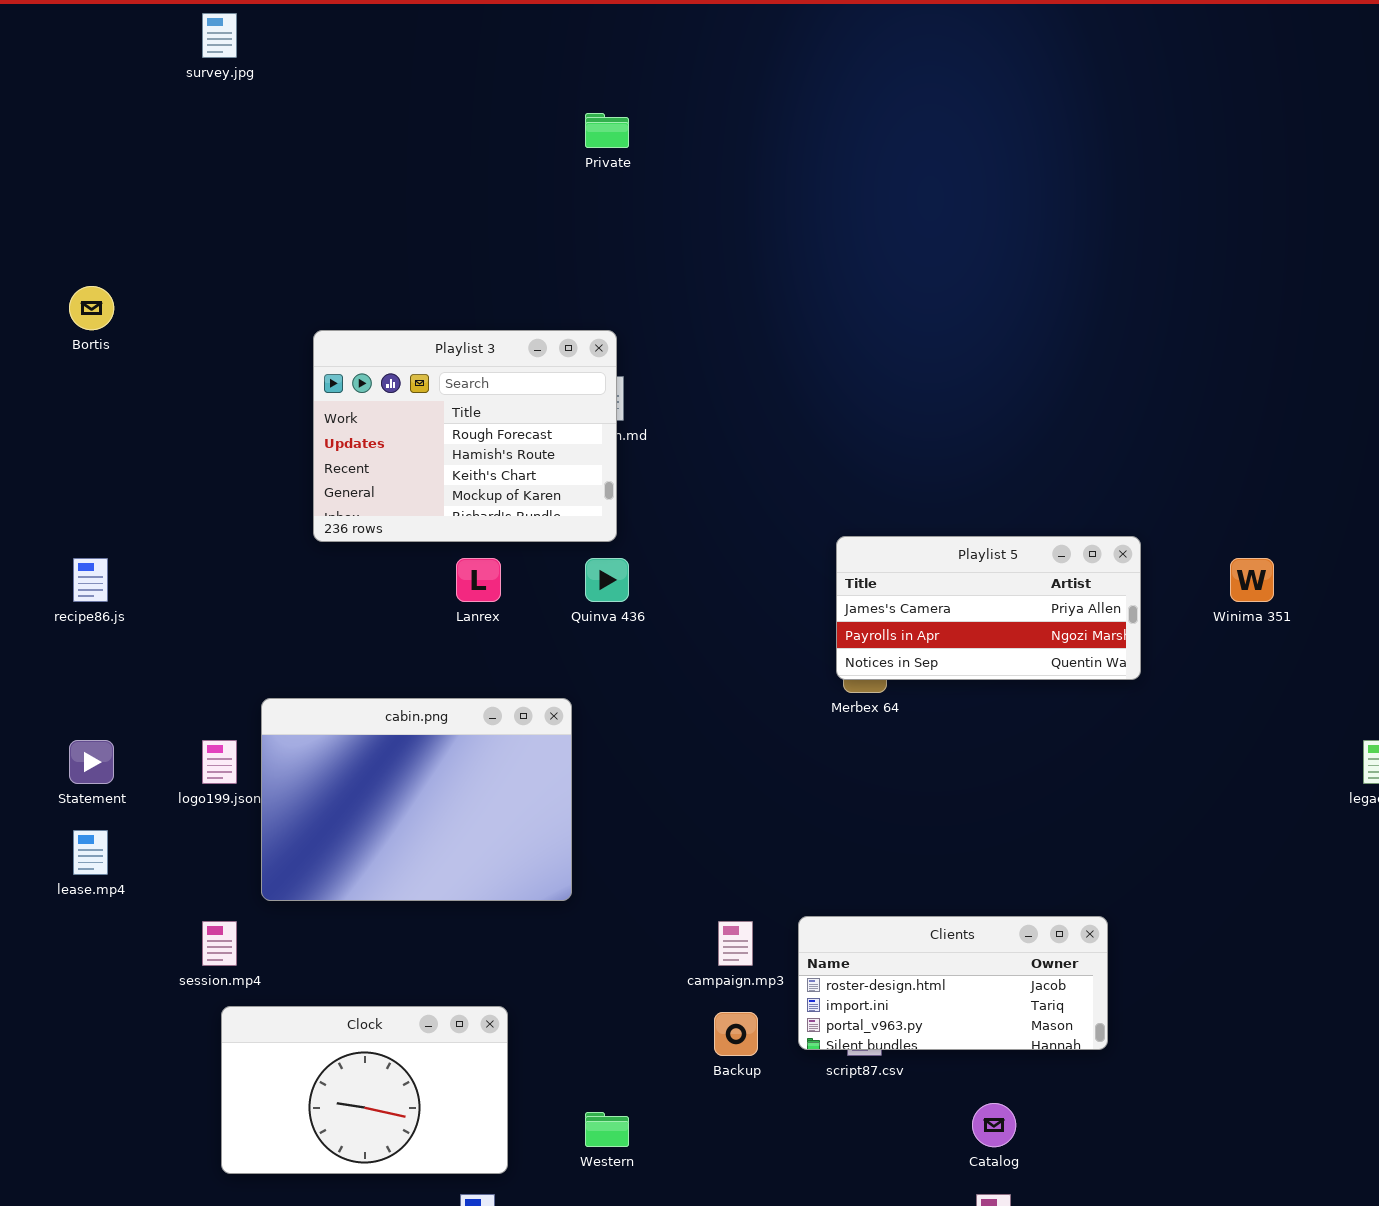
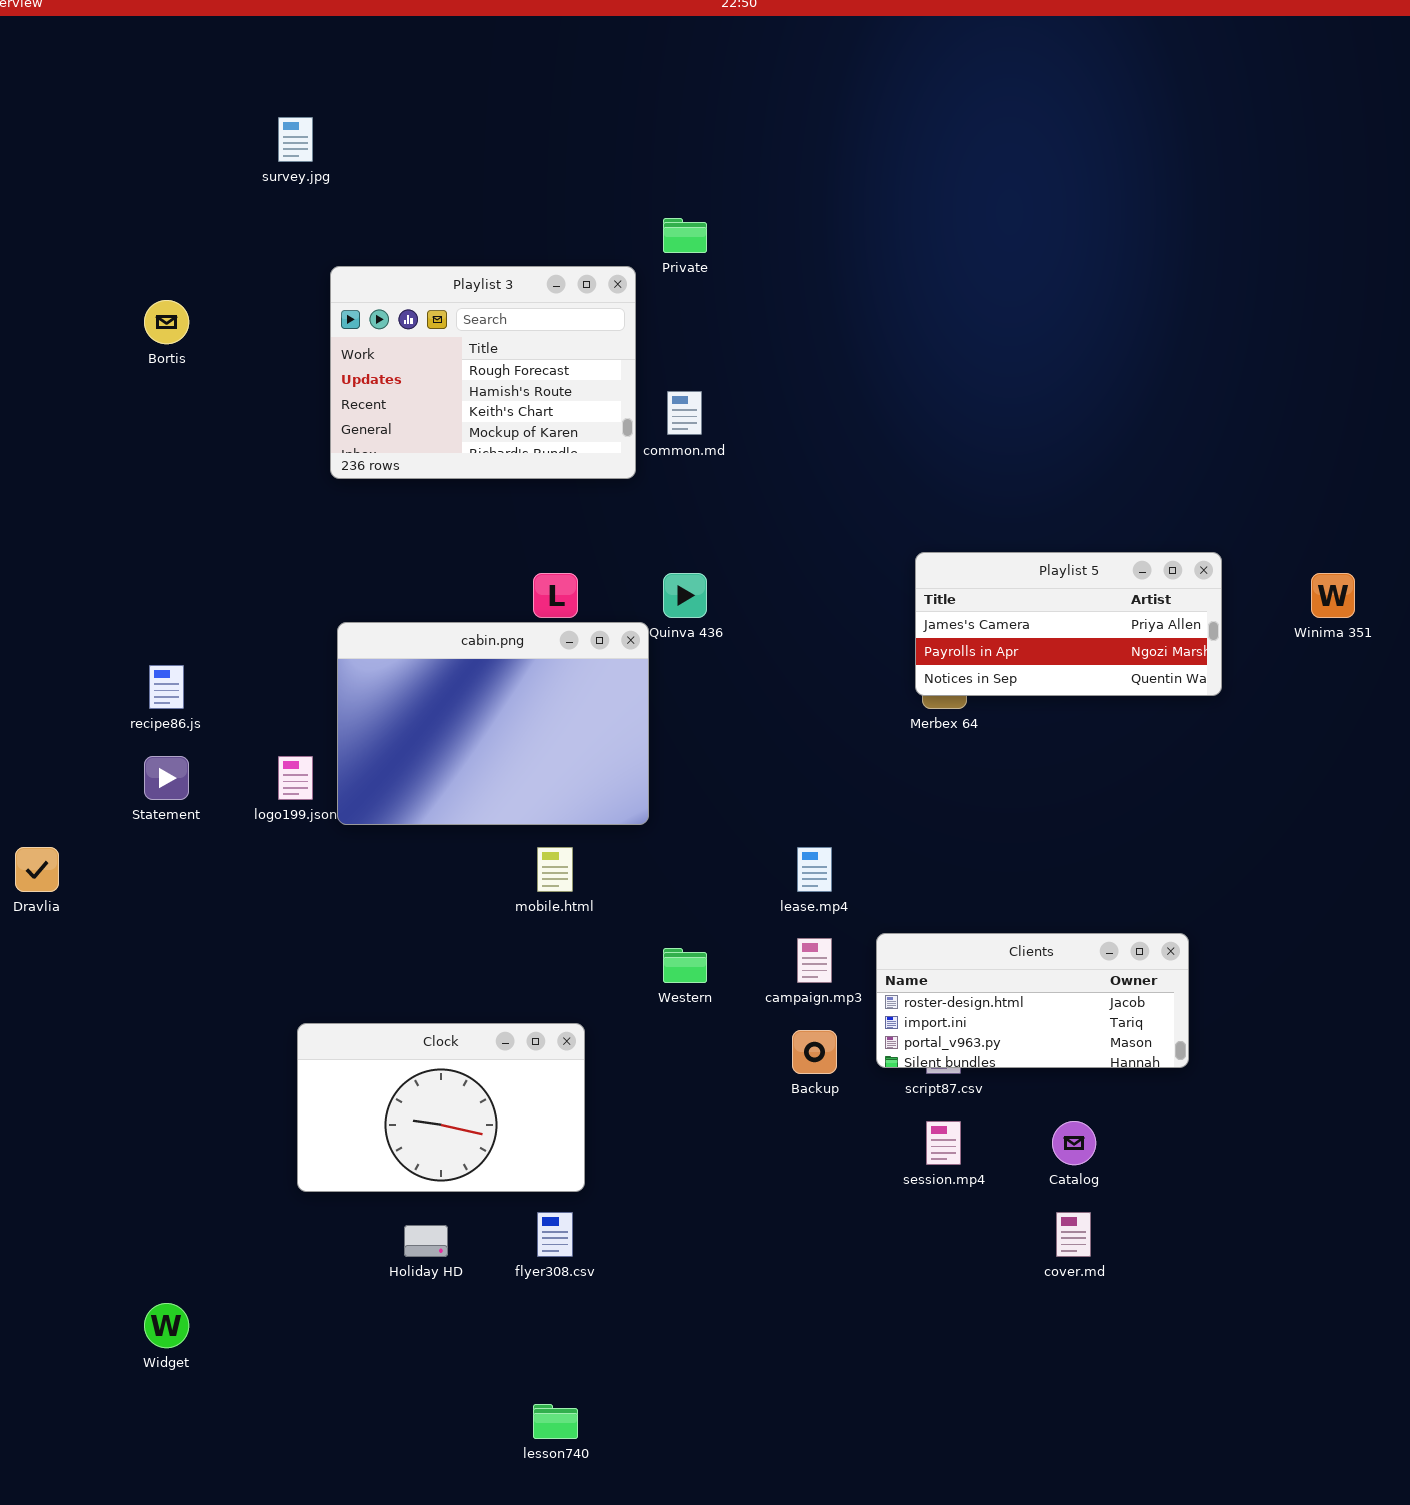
survey.jpg: [202,13,237,58] -> [278,117,313,162], moved
Private: [585,113,629,148] -> [663,218,707,253], moved
Playlist 3: [313,330,617,542] -> [330,266,636,479], moved
recipe86.js: [73,558,108,602] -> [149,665,184,709], moved
cabin.png: [261,698,572,901] -> [337,622,649,825], moved
lease.mp4: [73,830,108,875] -> [797,847,832,892], moved
session.mp4: [202,921,237,966] -> [926,1121,961,1165], moved
Western: [585,1112,629,1147] -> [663,948,707,983], moved

